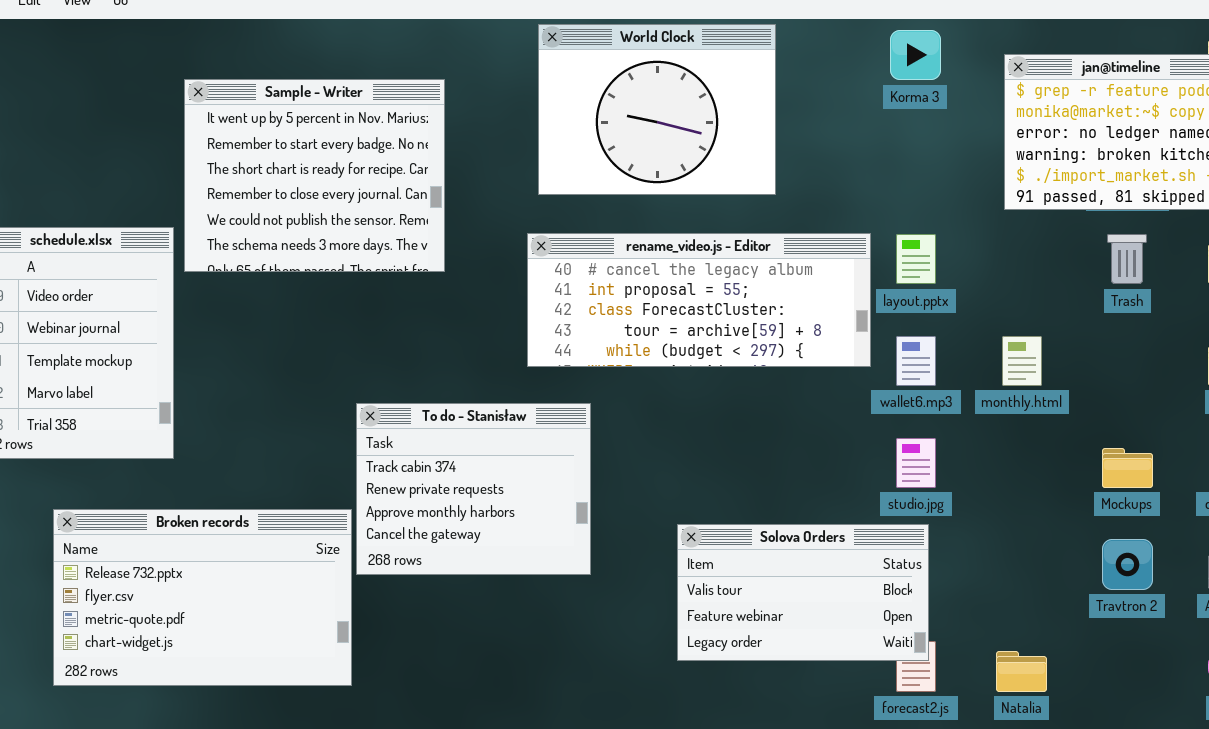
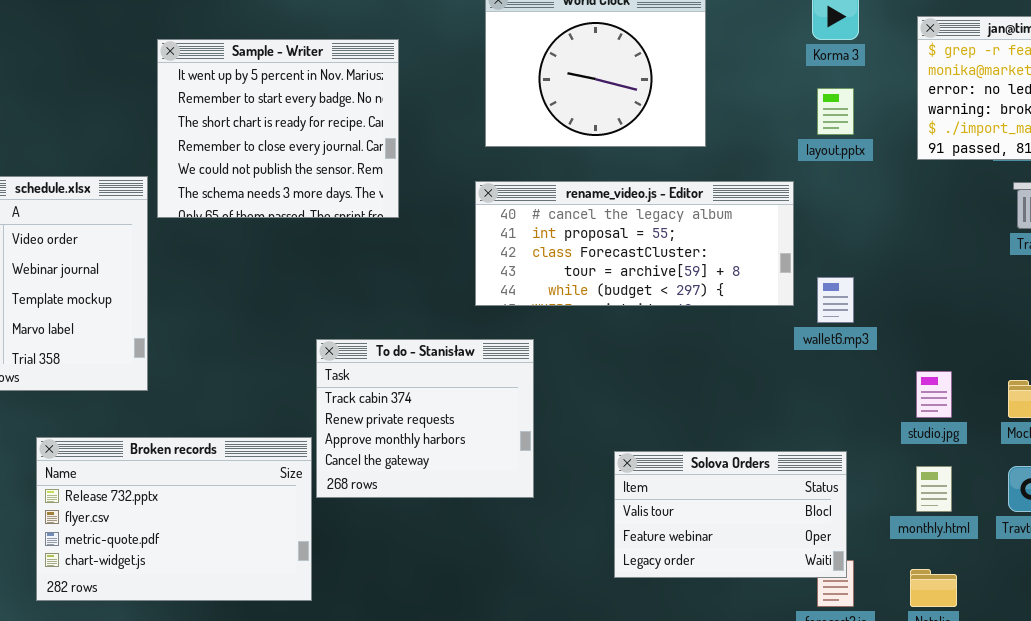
layout.pptx: [896,234,936,284] -> [817,88,854,135], moved
monthly.html: [1002,336,1042,386] -> [916,466,952,512], moved
studio.jpg: [896,438,936,488] -> [916,371,952,418], moved

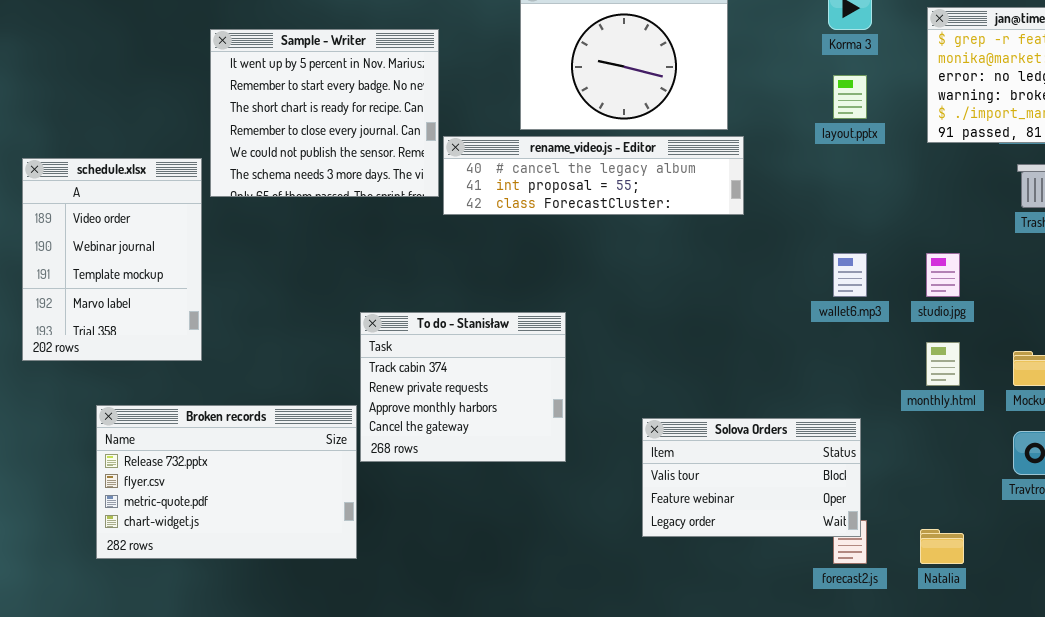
rename_video.js - Editor: [475,181,794,306] -> [443,136,744,215], moved, resized
studio.jpg: [916,371,952,418] -> [926,253,960,297], moved
monthly.html: [916,466,952,512] -> [926,342,960,386], moved

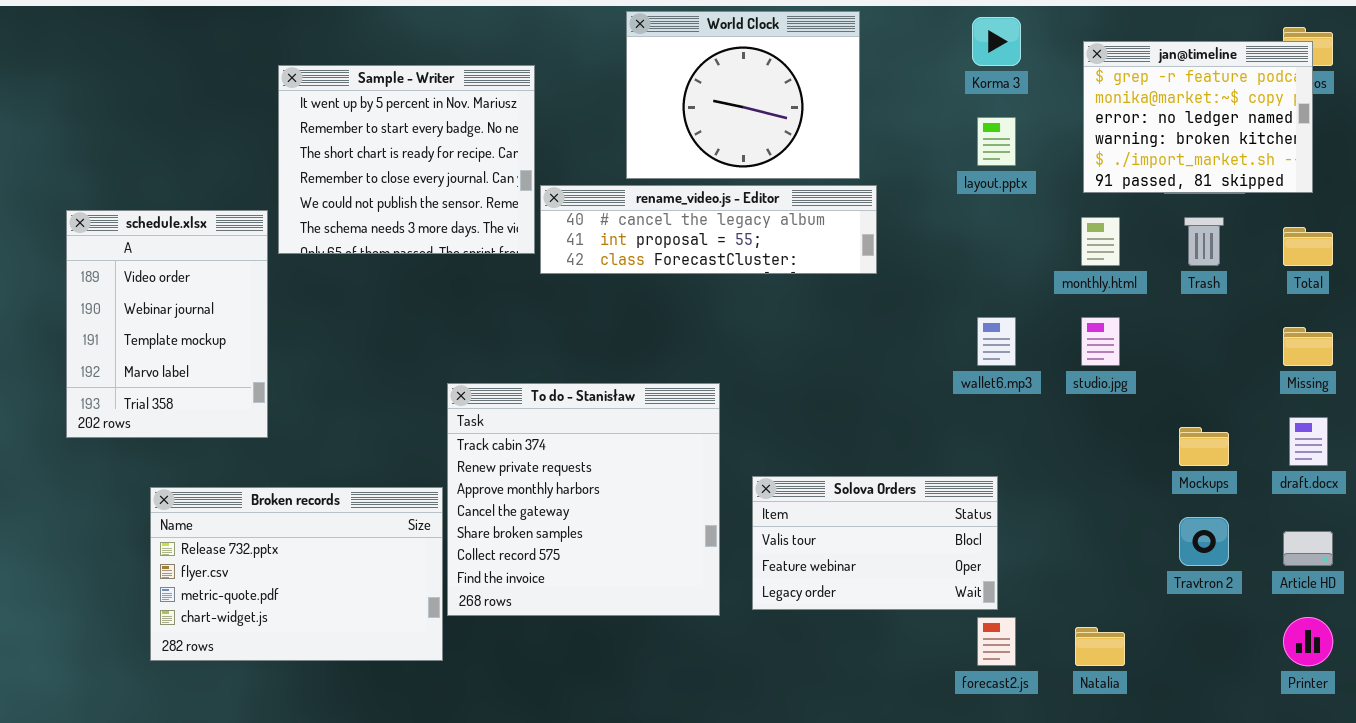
To do - Stanisław: [360,312,566,462] -> [447,383,720,616], resized
monthly.html: [926,342,960,386] -> [1081,217,1120,266], moved
Solova Orders: [642,418,861,537] -> [752,476,998,610], moved

